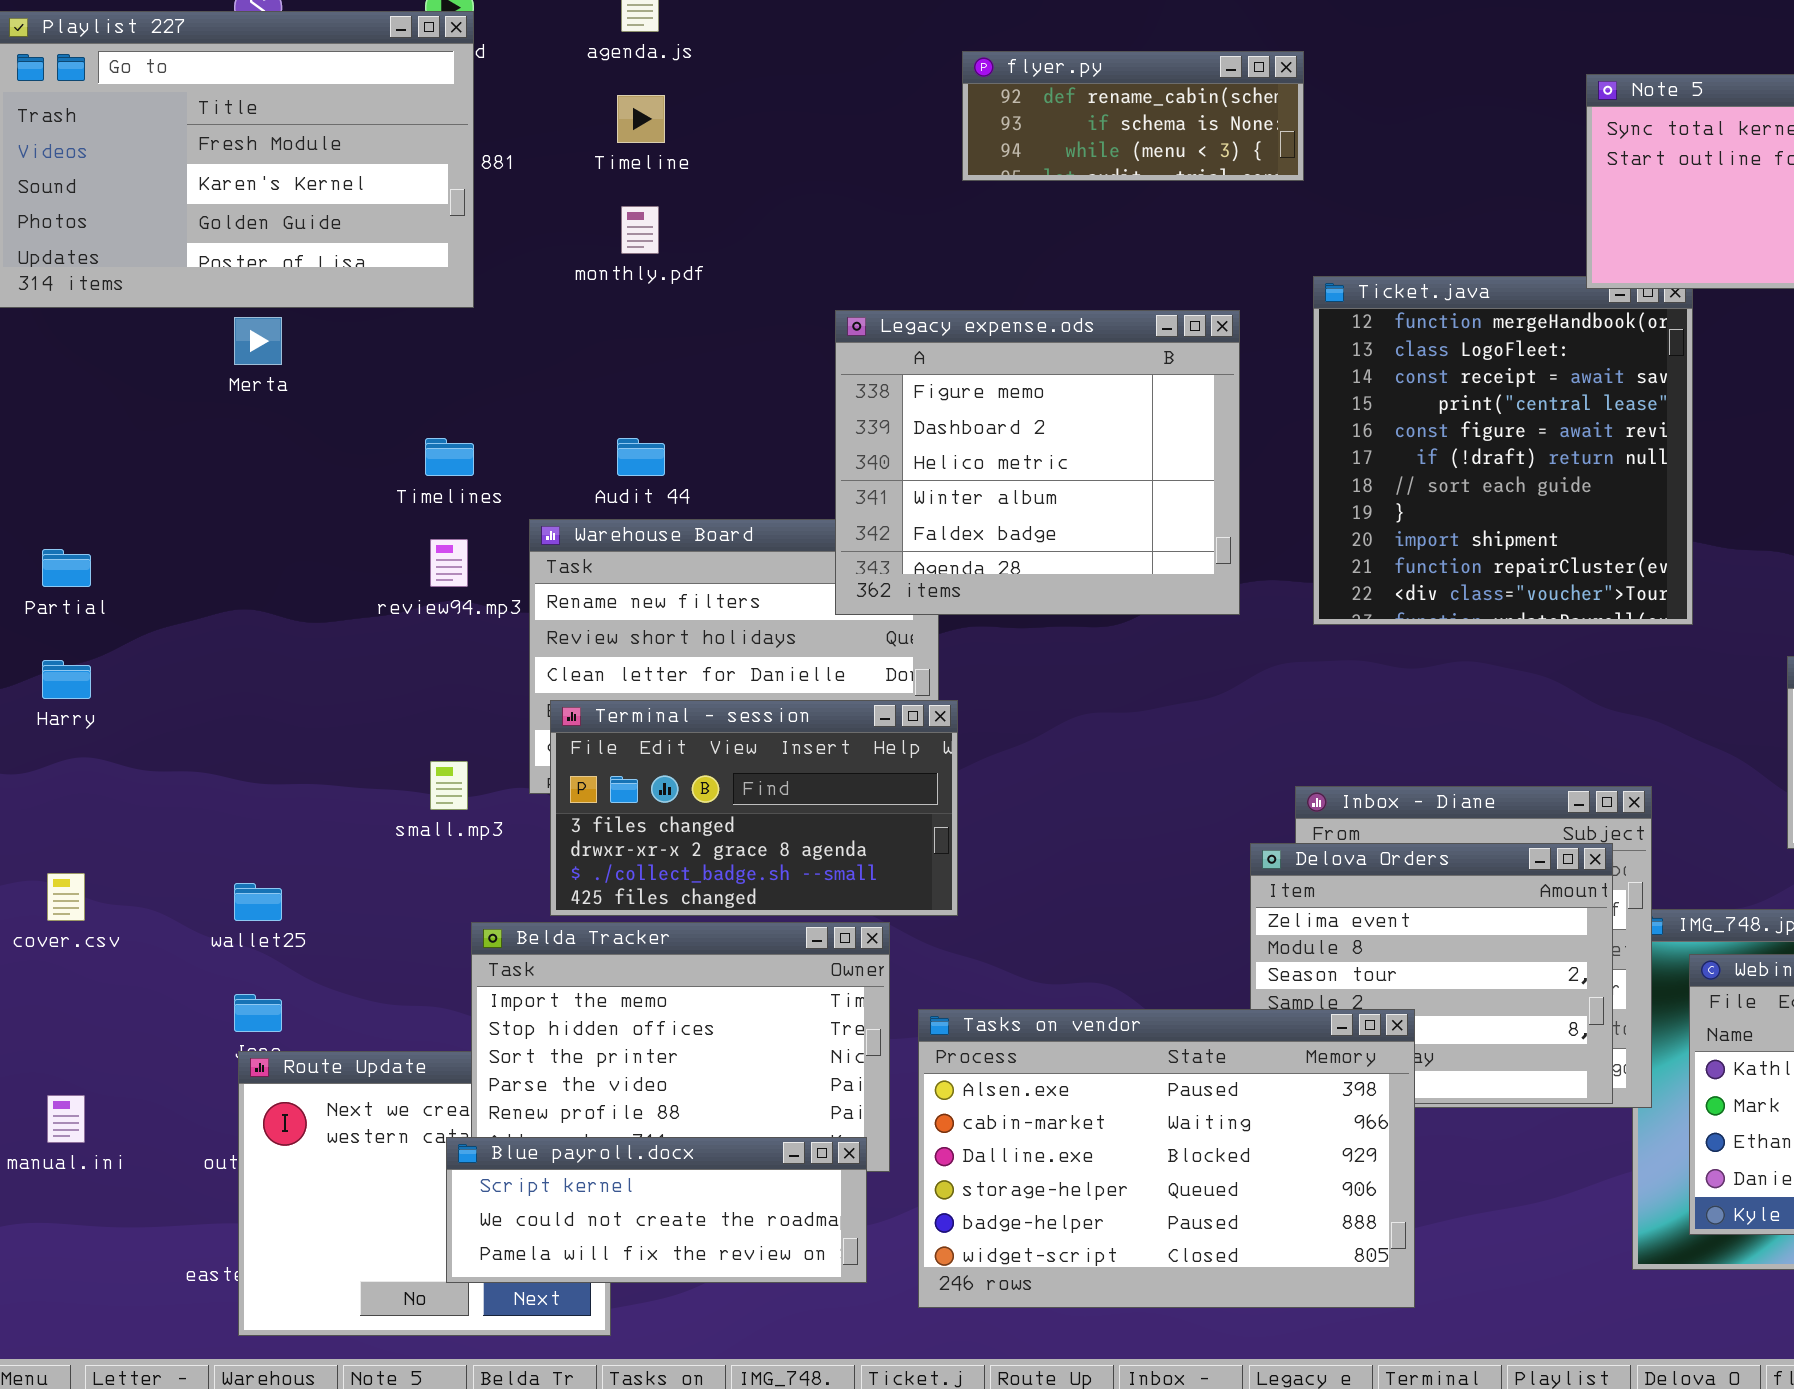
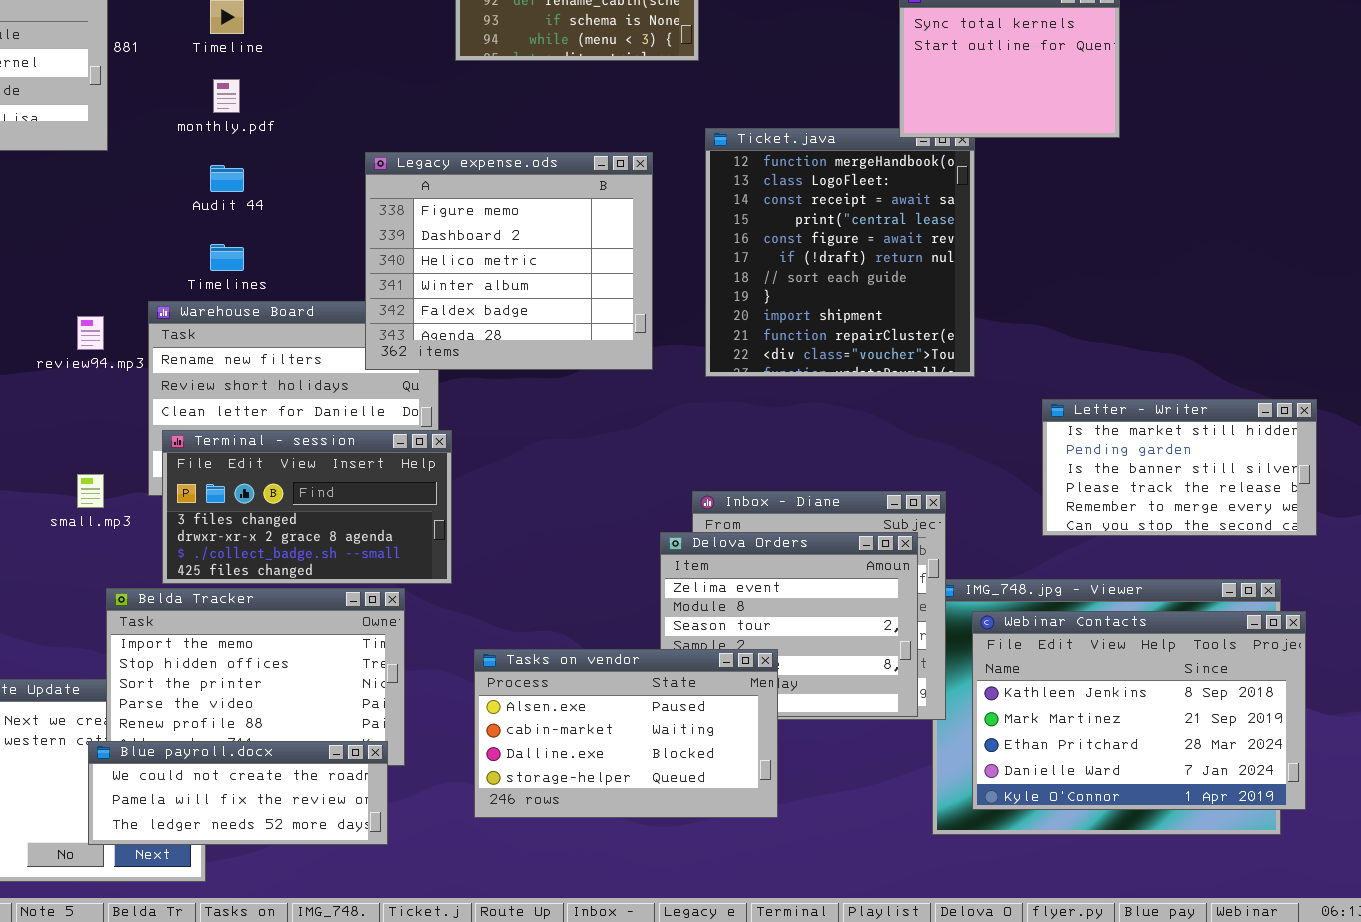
Timelines: [425,438,474,476] -> [210,244,244,271], moved
Audit 44: [617,438,665,476] -> [210,165,244,192], moved
Tasks on vendor: [918,1009,1415,1308] -> [474,649,778,818], resized
Blue payroll.docx: [446,1137,867,1283] -> [88,741,388,845], scrolled down 1 row

